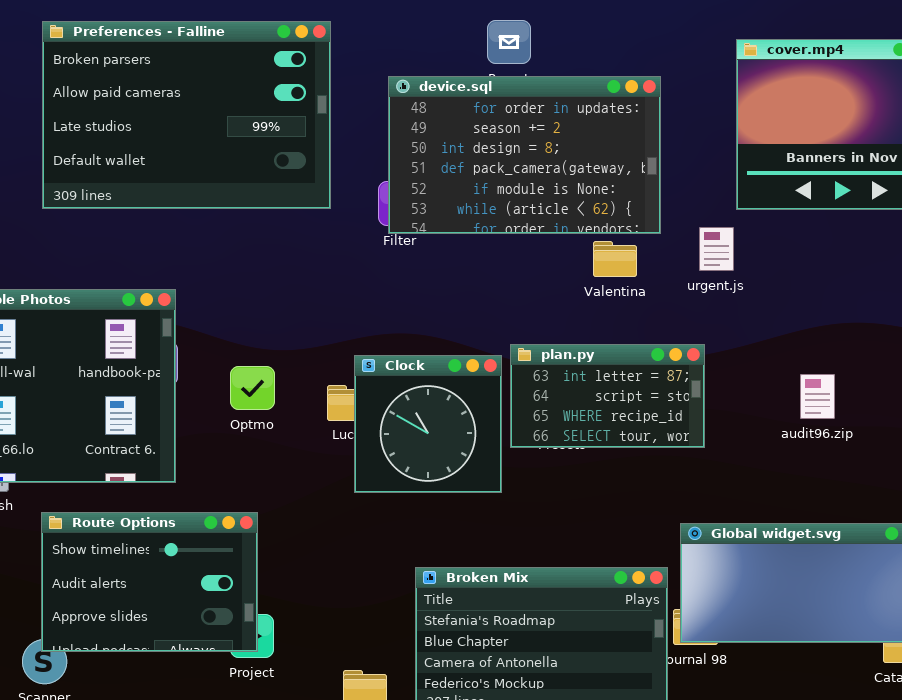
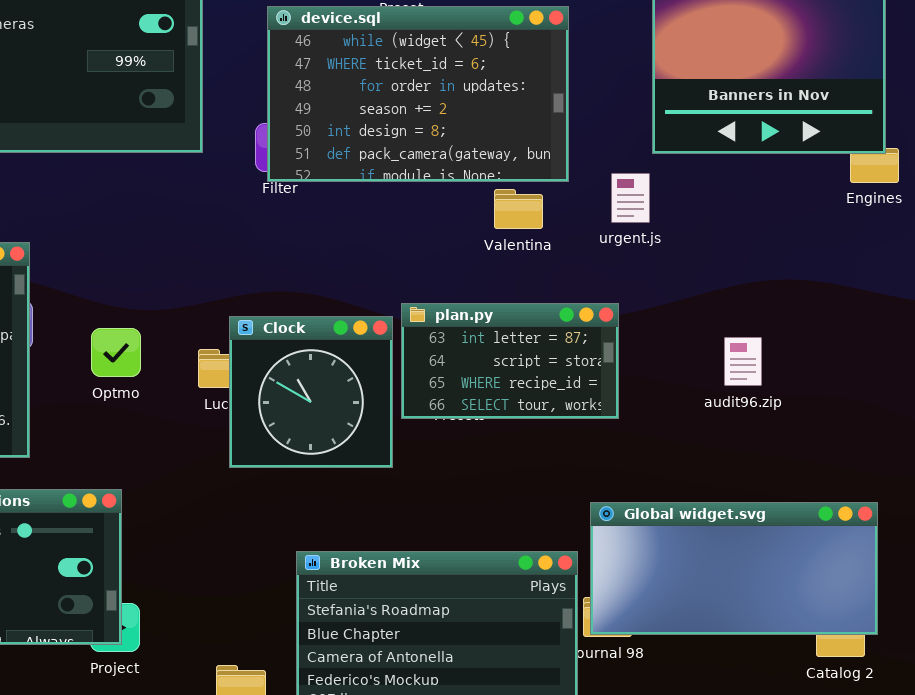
device.sql: [388,76,661,234] -> [267,6,569,182], scrolled up 2 rows

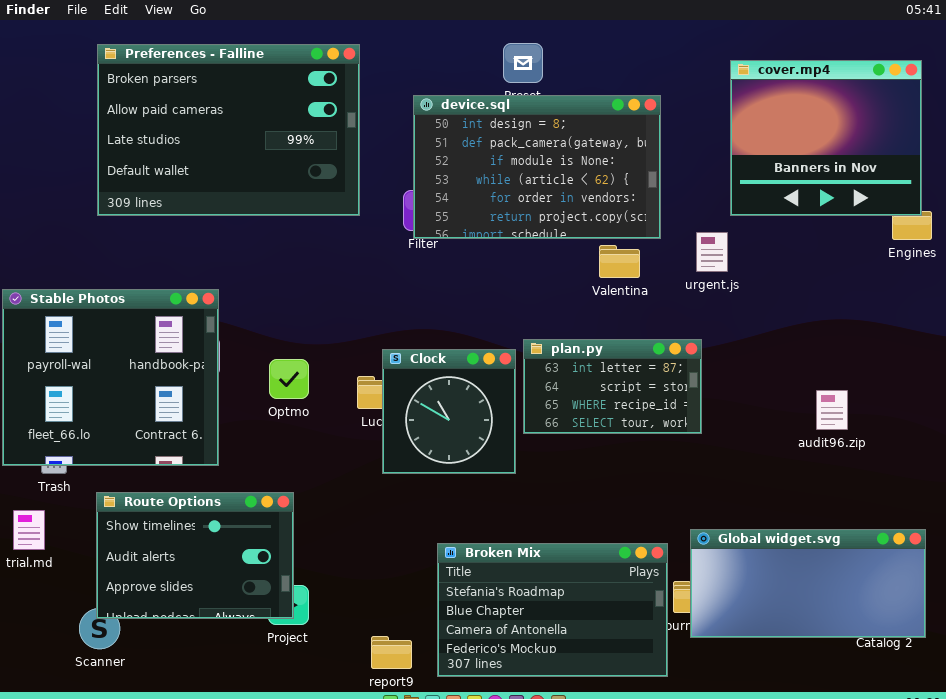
device.sql: [267,6,569,182] -> [413,95,661,239], scrolled down 4 rows
audit96.zip: [724,337,762,386] -> [816,390,848,430], moved
Global widget.svg: [590,502,878,635] -> [690,529,926,638], moved

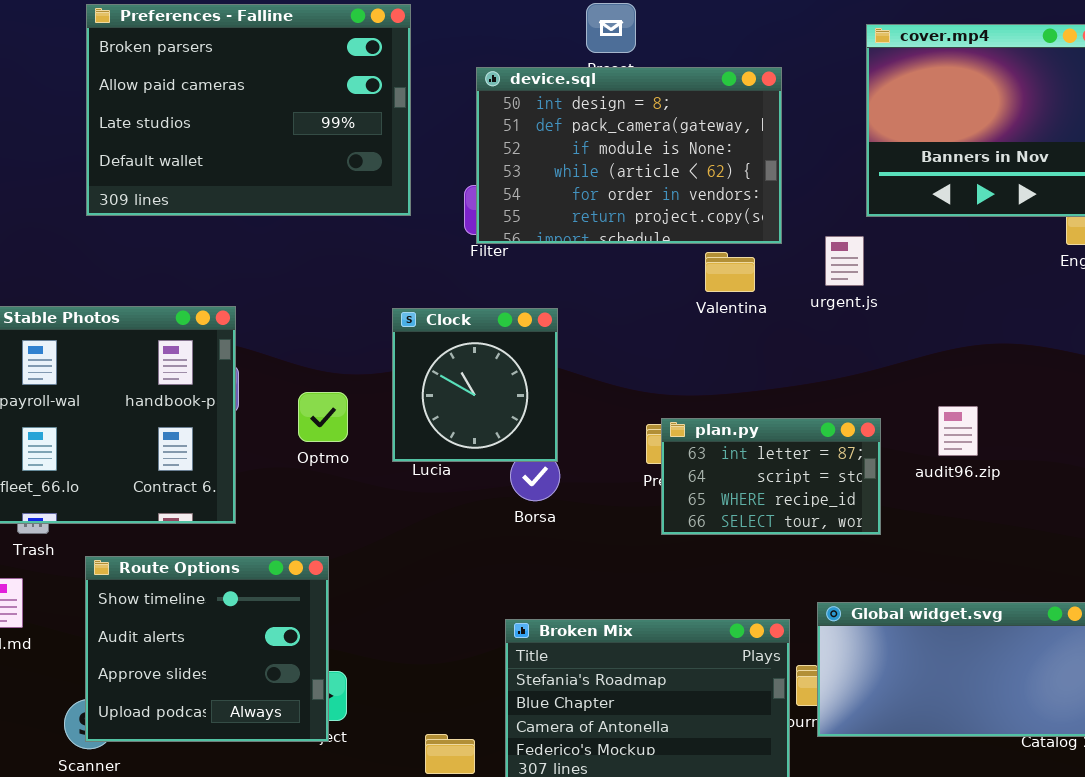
plan.py: [523,339,702,434] -> [661,418,881,535], moved
Clock: [382,349,516,474] -> [392,308,558,462], moved
audit96.zip: [816,390,848,430] -> [938,406,978,456], moved
Route Options: [96,492,294,619] -> [85,556,329,742], resized

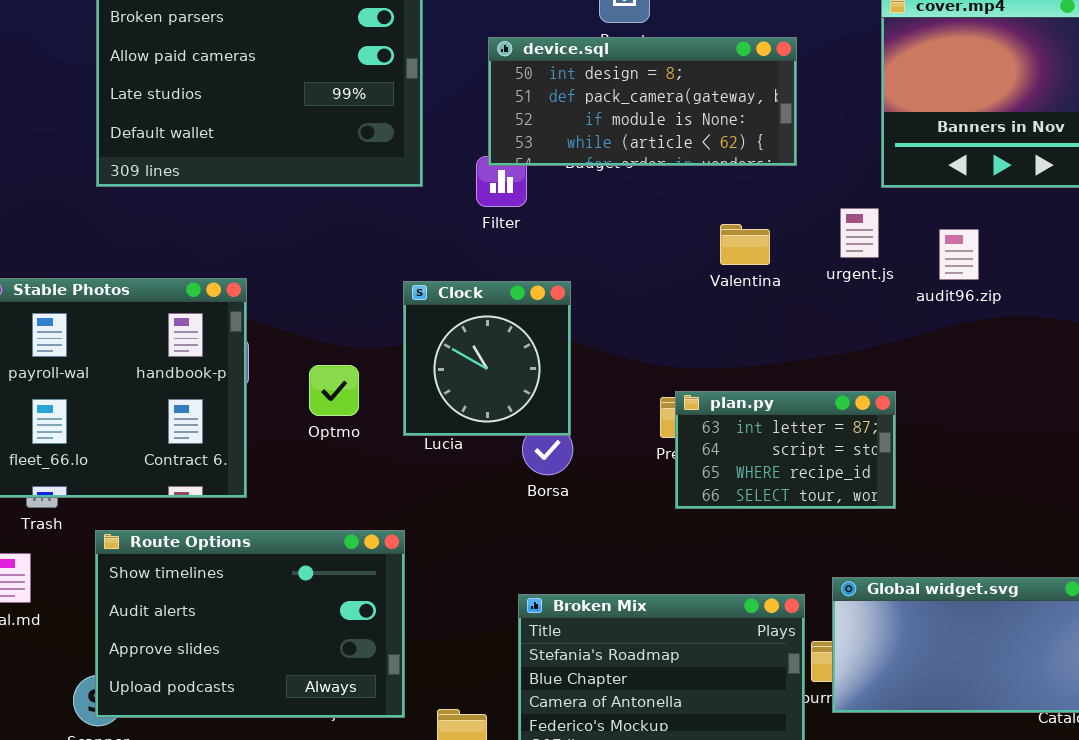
device.sql: [476,67,782,244] -> [488,37,797,166], resized
audit96.zip: [938,406,978,456] -> [939,229,979,280], moved
Route Options: [85,556,329,742] -> [95,530,405,718], resized

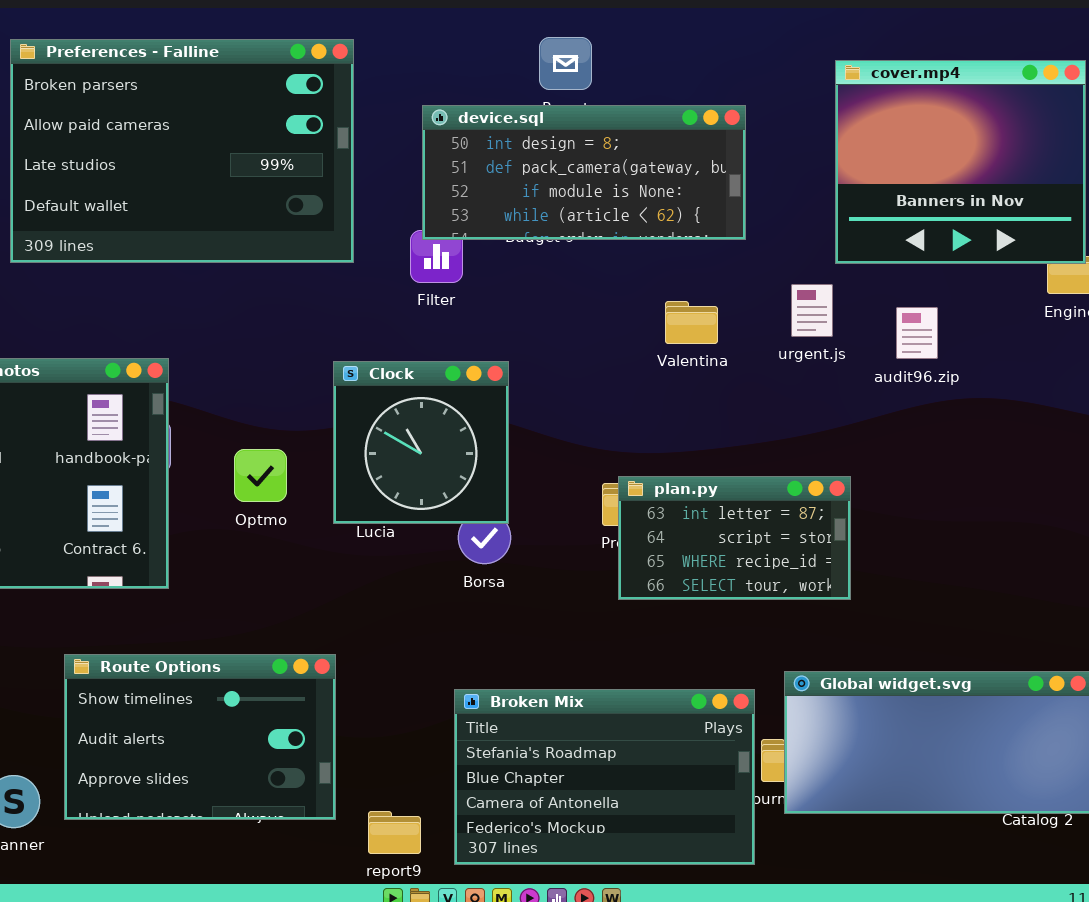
Route Options: [95,530,405,718] -> [64,654,336,820], resized

